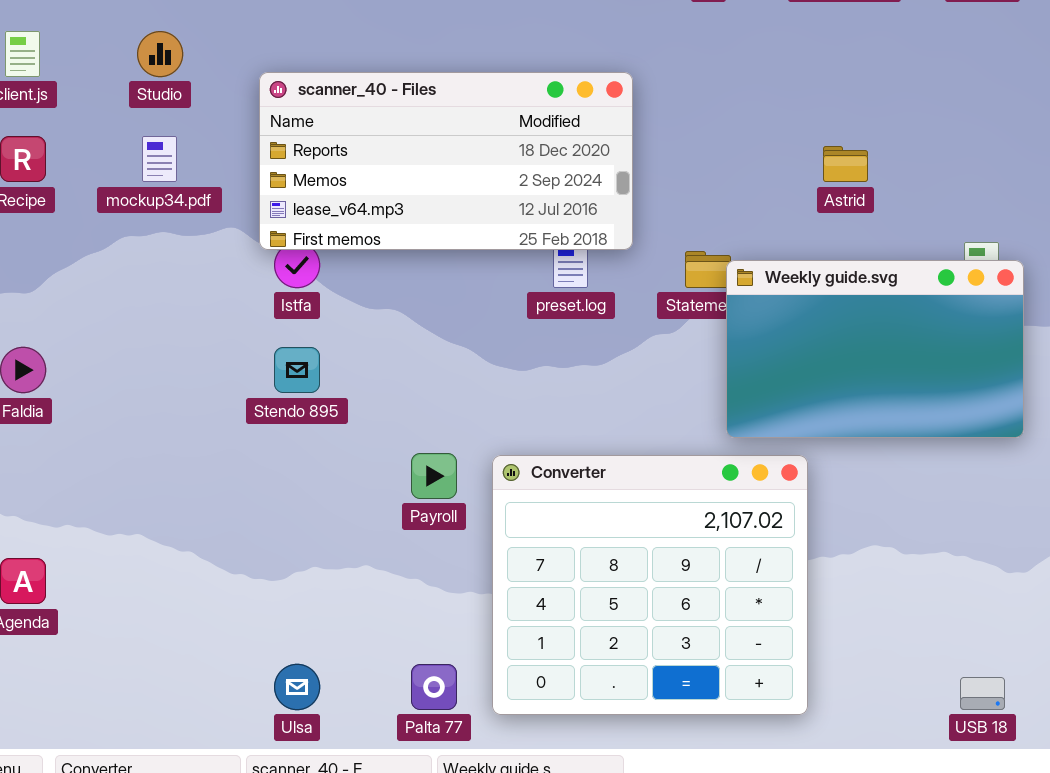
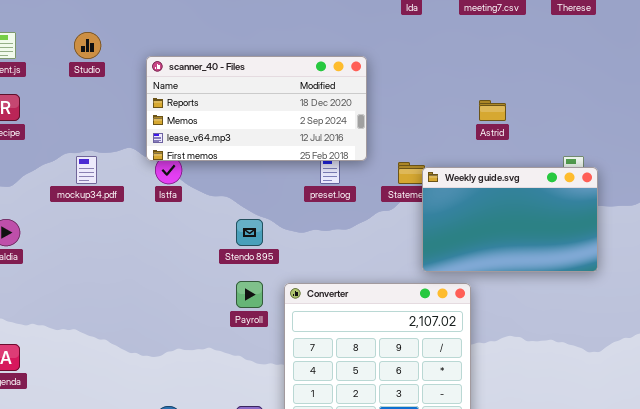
mockup34.pdf: [142,136,177,182] -> [76,156,97,184], moved
Stendo 895: [274,347,320,393] -> [236,219,263,246], moved

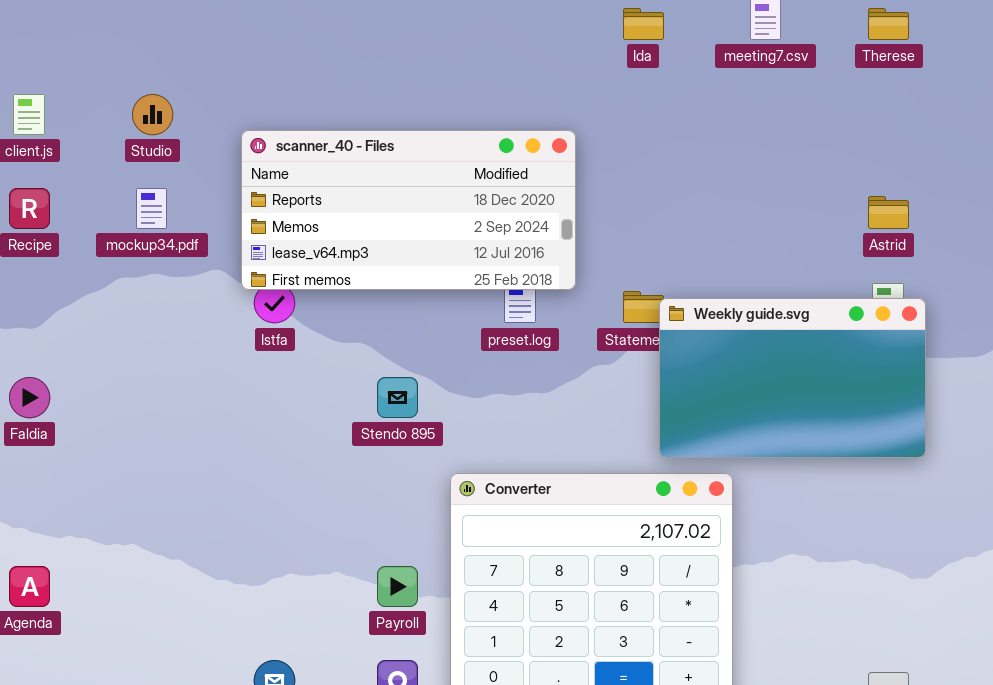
Astrid: [479,100,506,121] -> [868,196,909,229], moved
mockup34.pdf: [76,156,97,184] -> [136,188,167,229], moved
Payroll: [236,281,263,308] -> [377,566,418,607], moved

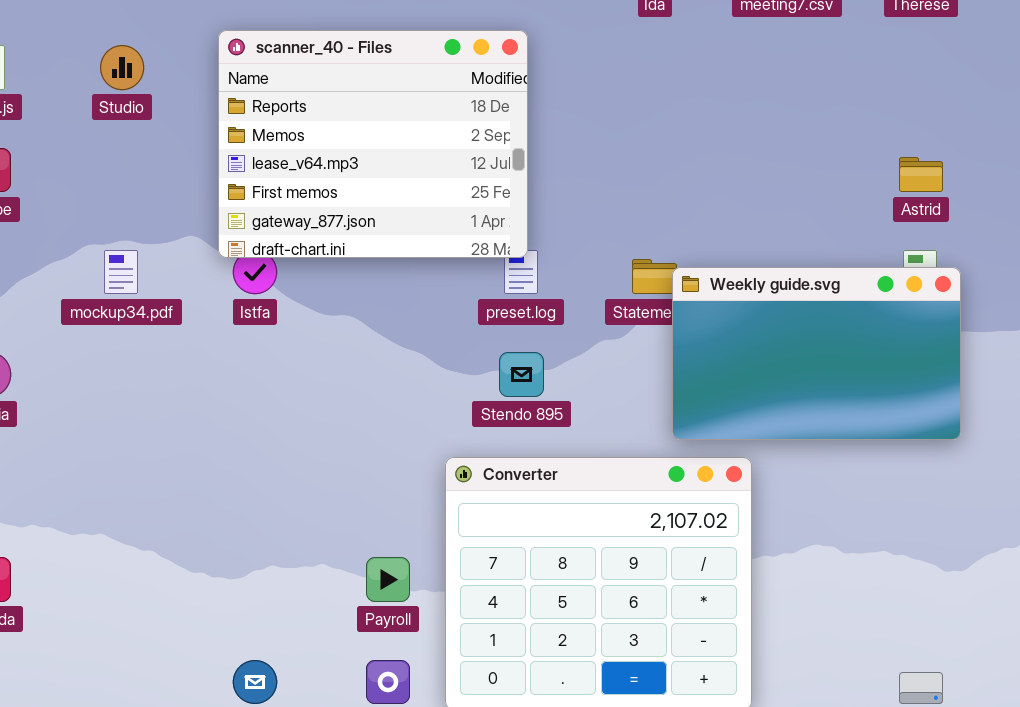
scanner_40 - Files: [241,130,576,290] -> [218,30,528,258], resized
mockup34.pdf: [136,188,167,229] -> [104,250,138,294], moved
Stendo 895: [377,377,418,418] -> [499,352,544,397], moved

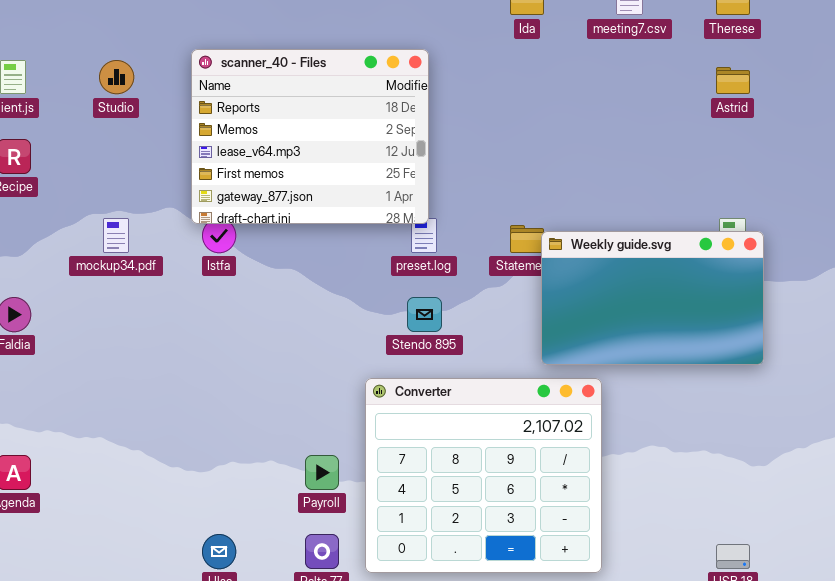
Astrid: [899,157,943,192] -> [716,67,750,94], moved

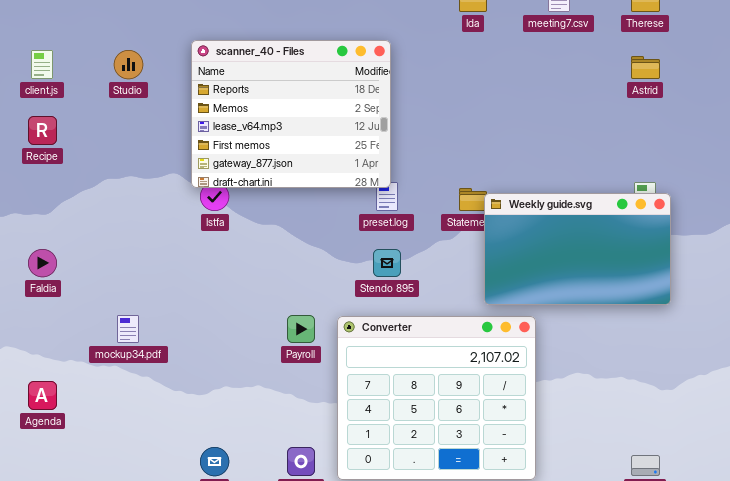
mockup34.pdf: [103,218,129,253] -> [117,315,139,343], moved
Payroll: [305,455,339,490] -> [287,315,315,343], moved

